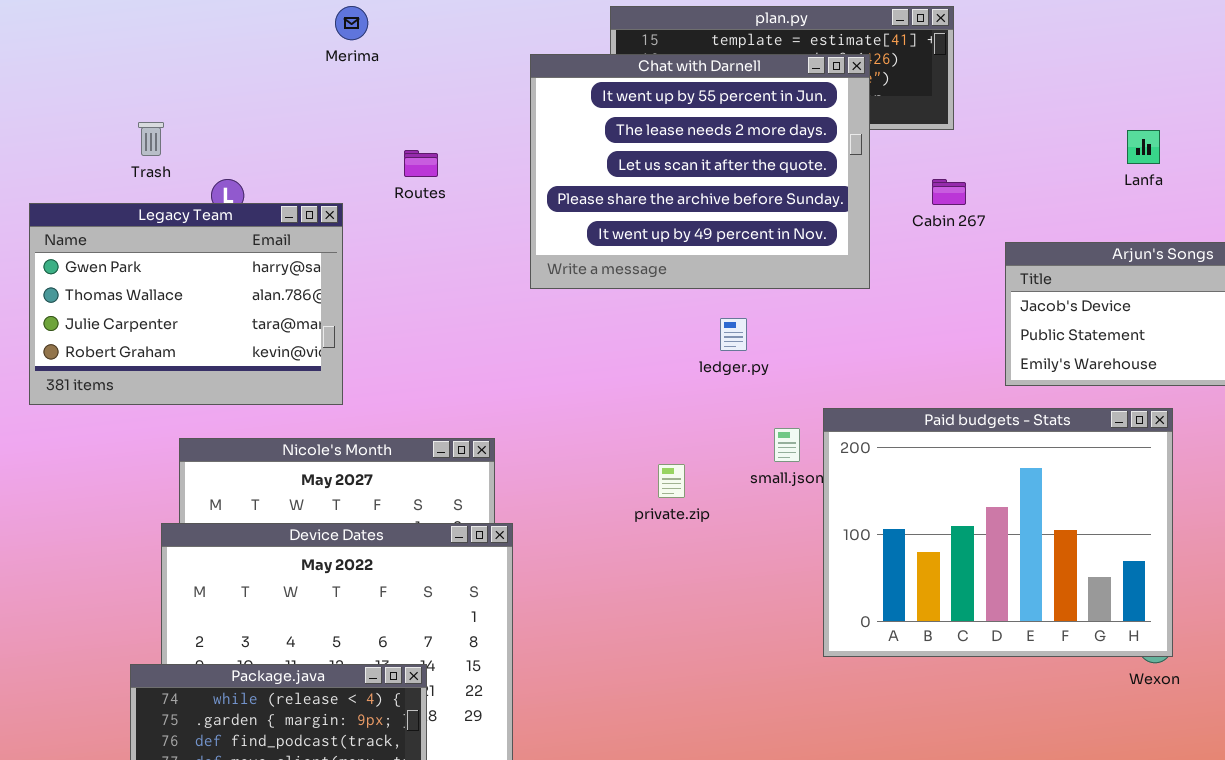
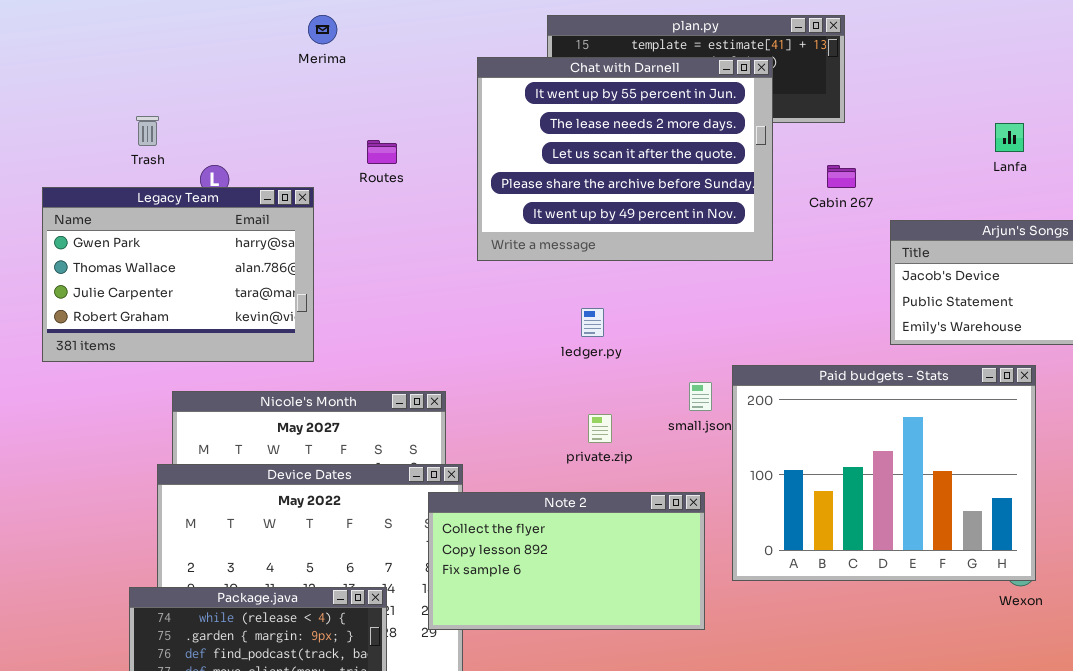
ledger.py: [720,318,747,351] -> [581,308,604,337], moved
Note 2: none -> [428,492,705,630], opened

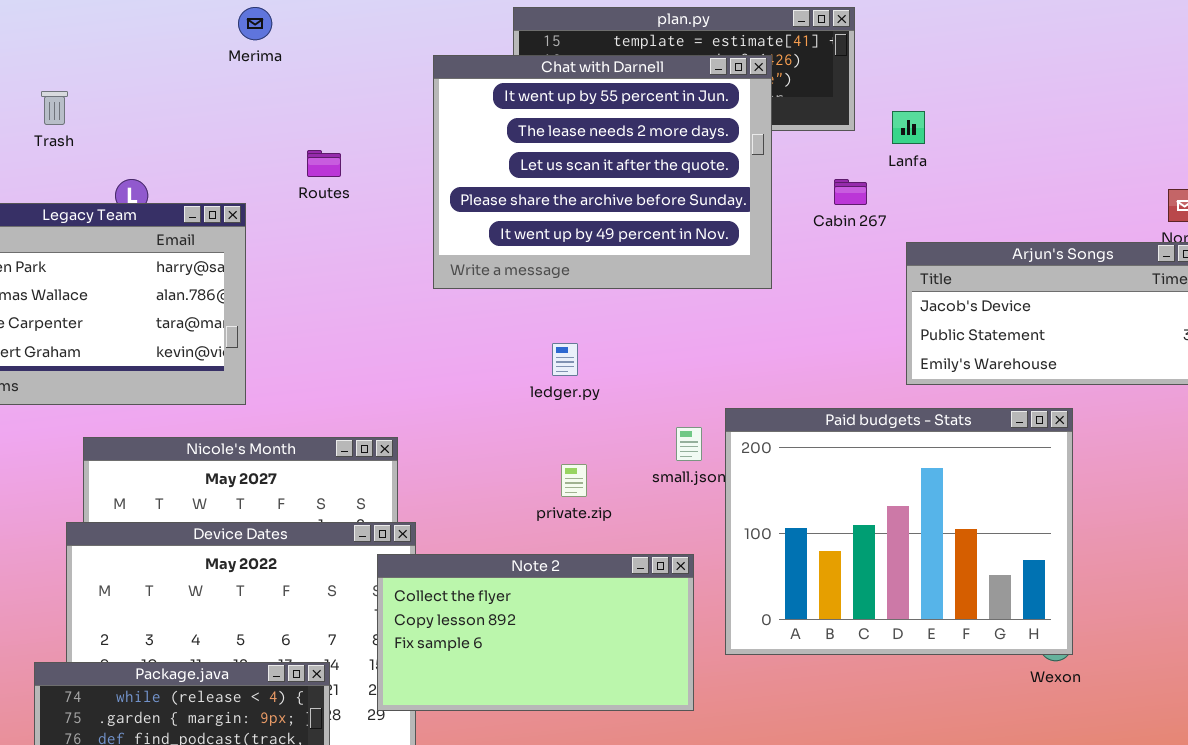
Trash: [136,116,159,146] -> [41,91,68,125], moved
Lanfa: [995,123,1024,152] -> [892,111,925,144], moved

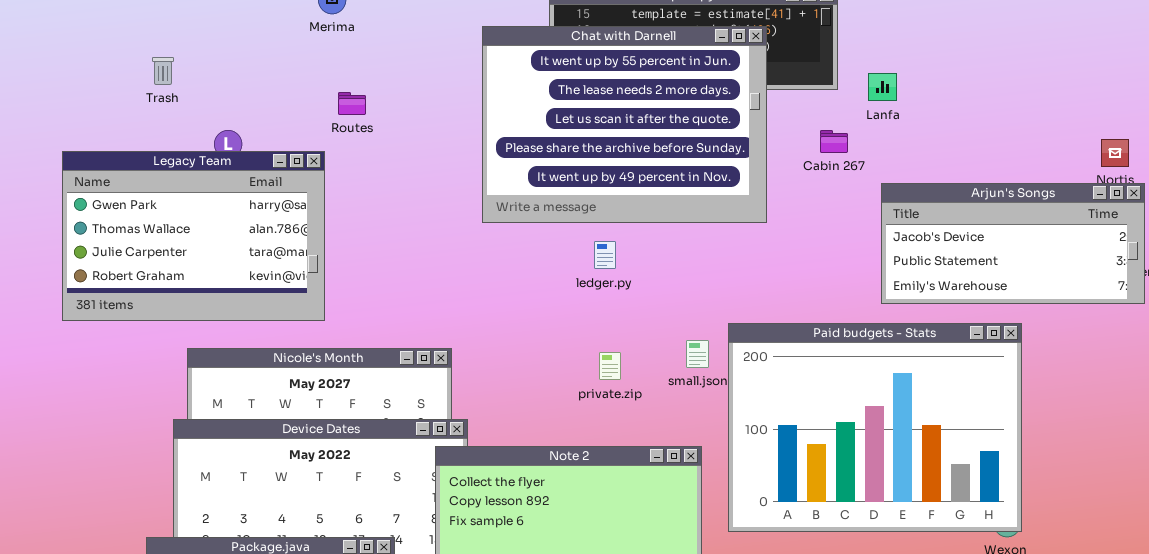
Routes: [307,150,341,177] -> [338,92,366,115], moved
ledger.py: [552,343,578,376] -> [594,241,616,269], moved
private.zip: [561,464,587,497] -> [599,352,621,380], moved

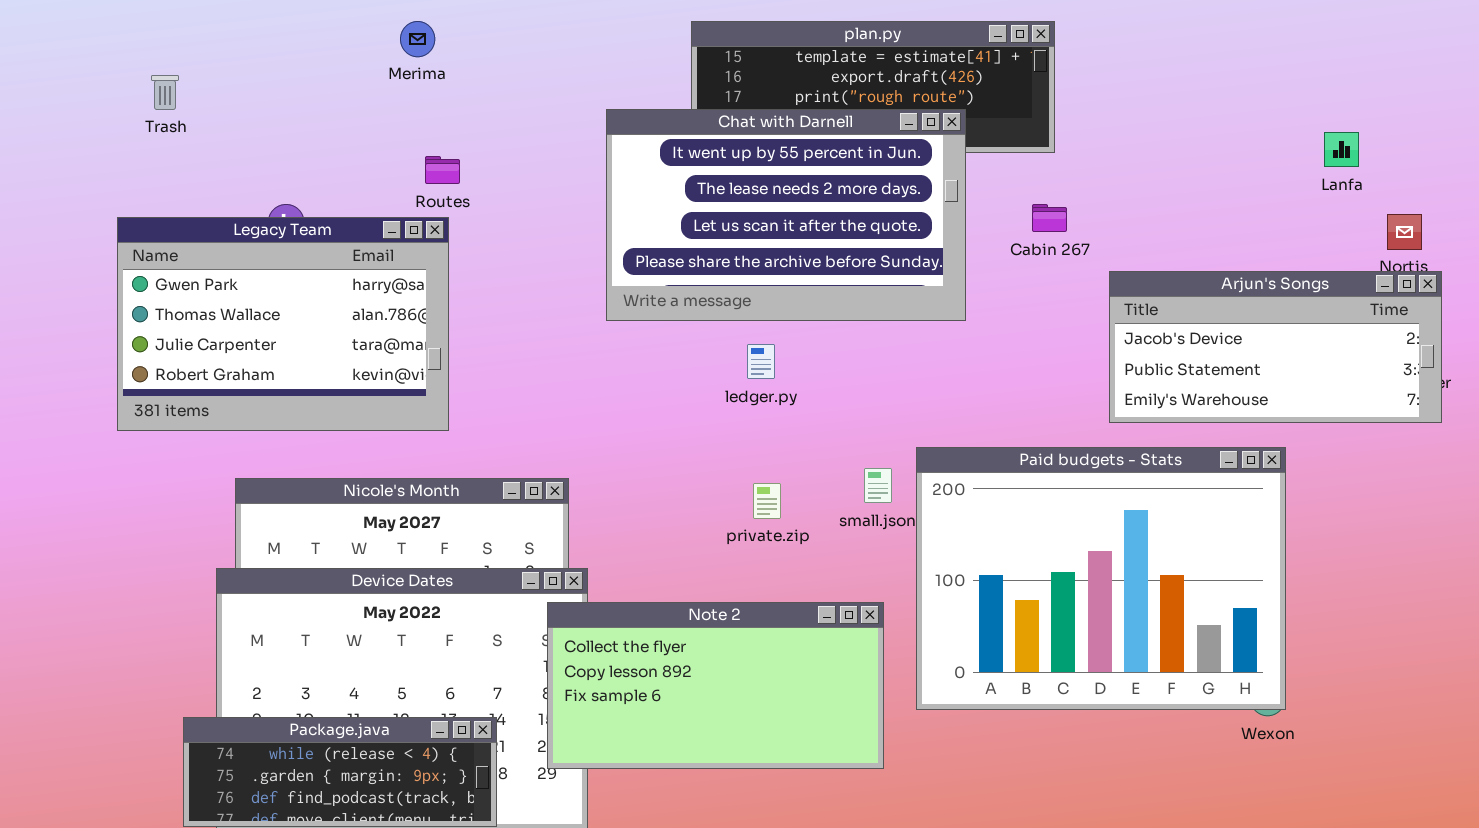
Chat with Darnell: [482,26,767,223] -> [606,109,966,321], resized
Trash: [152,57,174,85] -> [151,75,179,110], moved
Lanfa: [868,73,897,101] -> [1324,132,1359,167], moved
Legacy Team: [62,151,325,321] -> [117,217,449,431], moved

